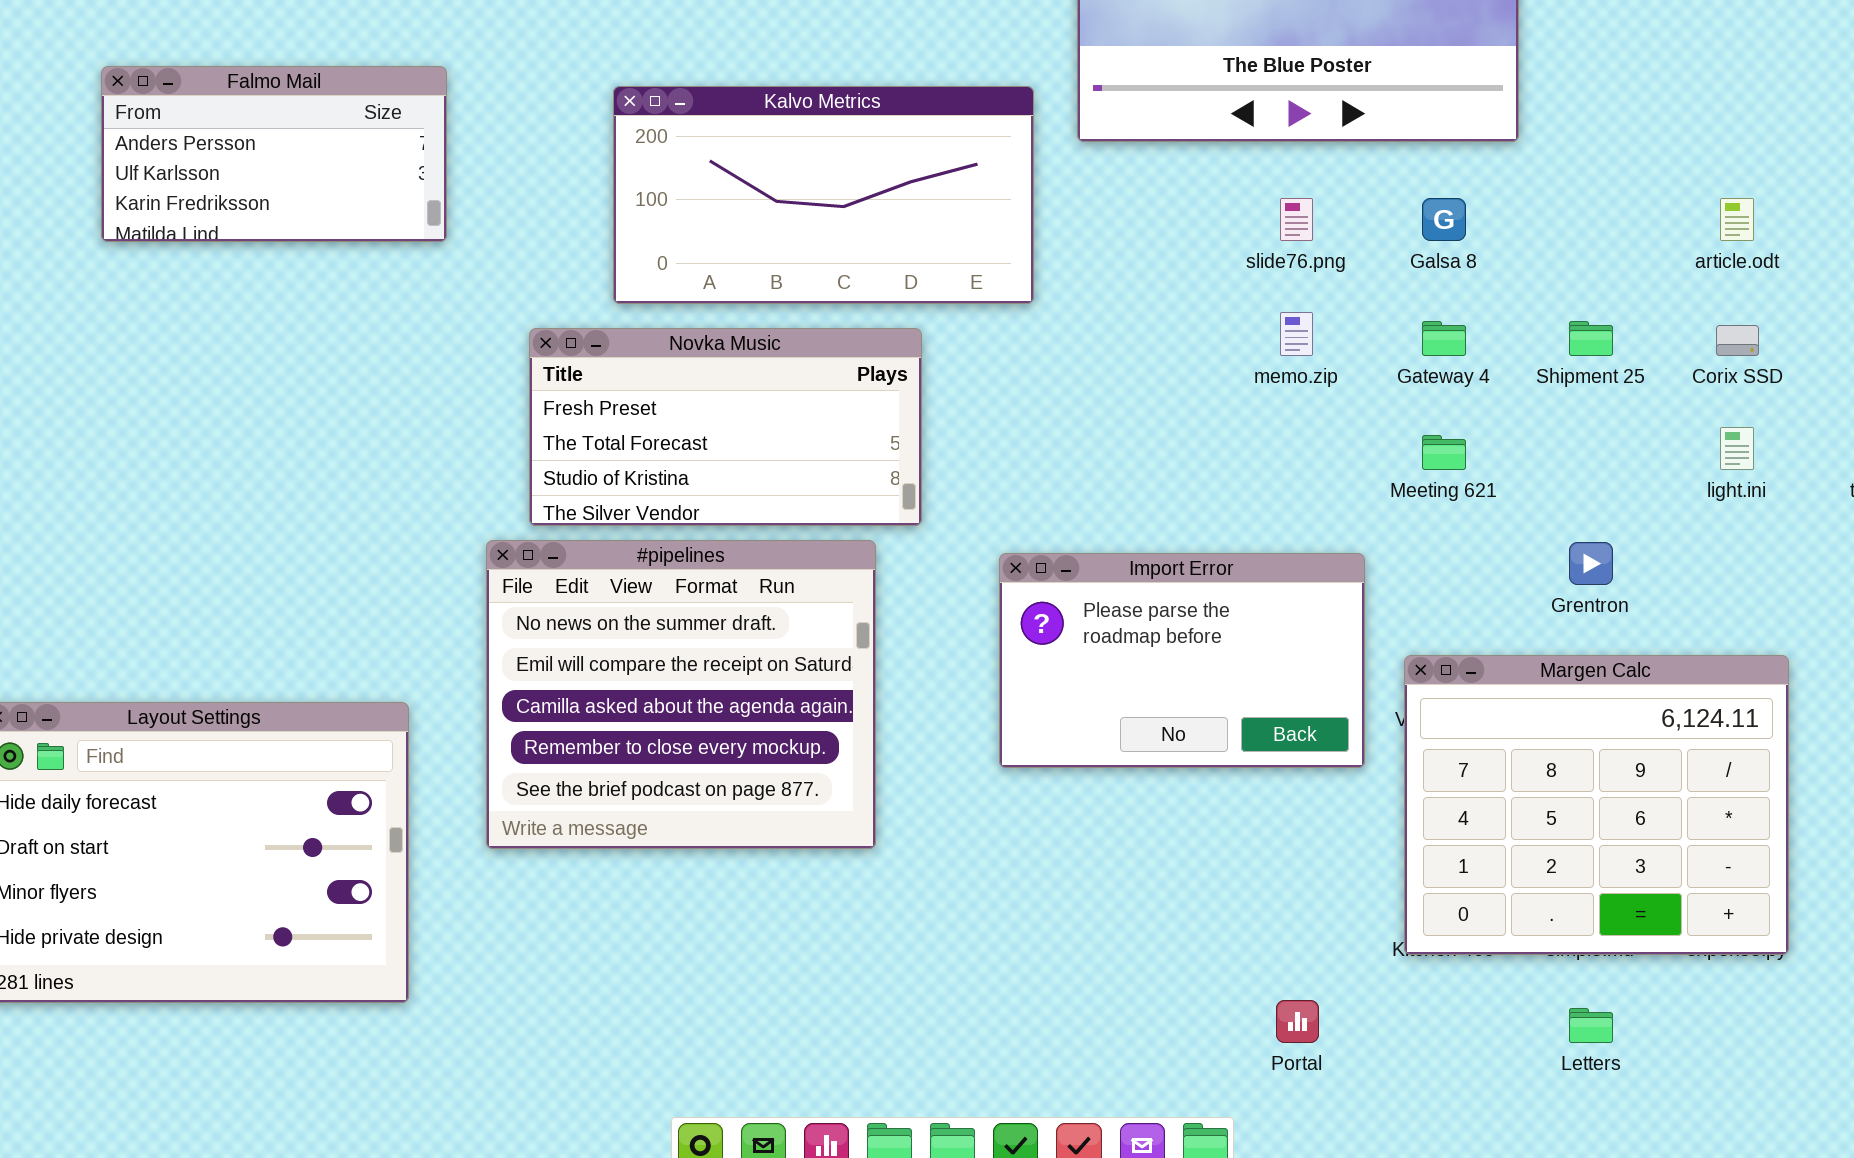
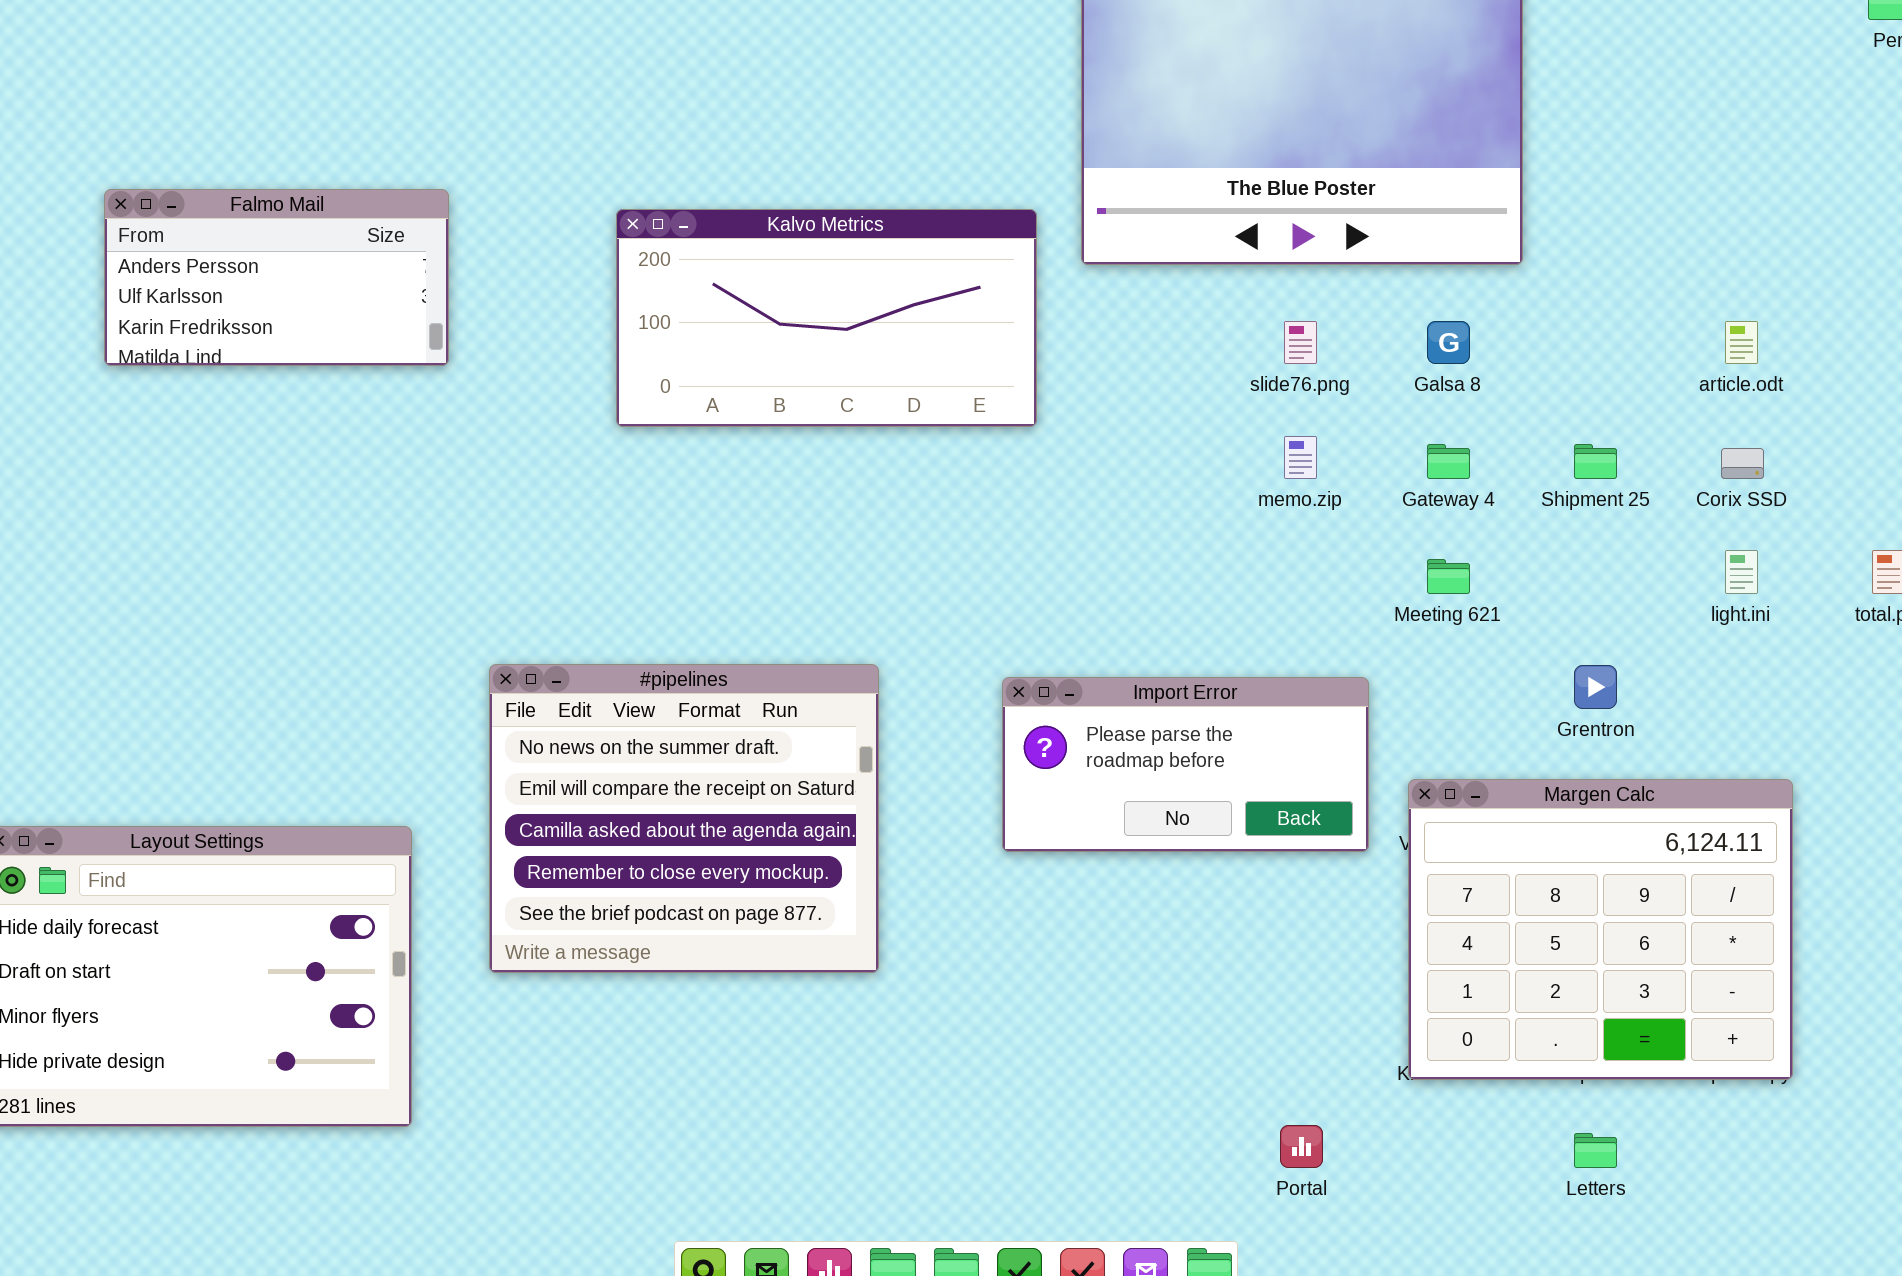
Novka Music: [529,328,922,526] -> none, closed
Import Error: [999,553,1365,768] -> [1002,677,1369,852], resized

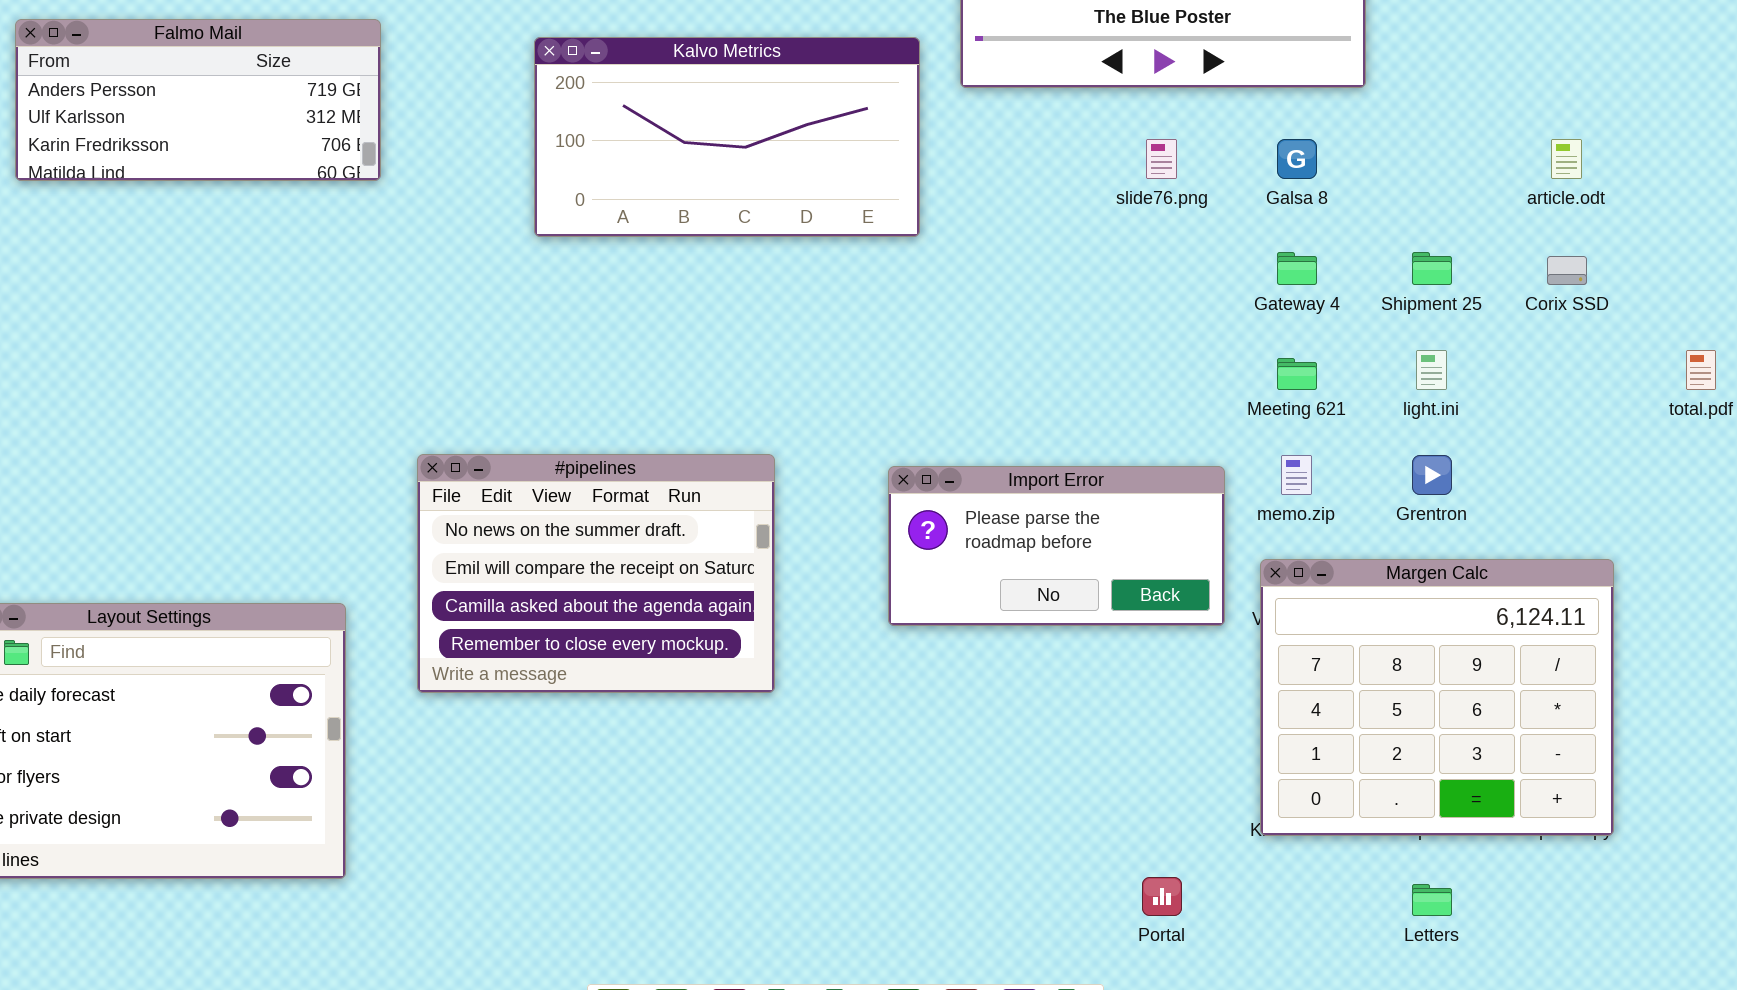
Falmo Mail: [104,189,449,366] -> [15,19,381,181], resized
memo.zip: [1284,436,1317,479] -> [1281,455,1312,495], moved
light.ini: [1725,550,1758,594] -> [1416,350,1447,390], moved
#pipelines: [489,664,879,973] -> [417,454,775,693], resized

